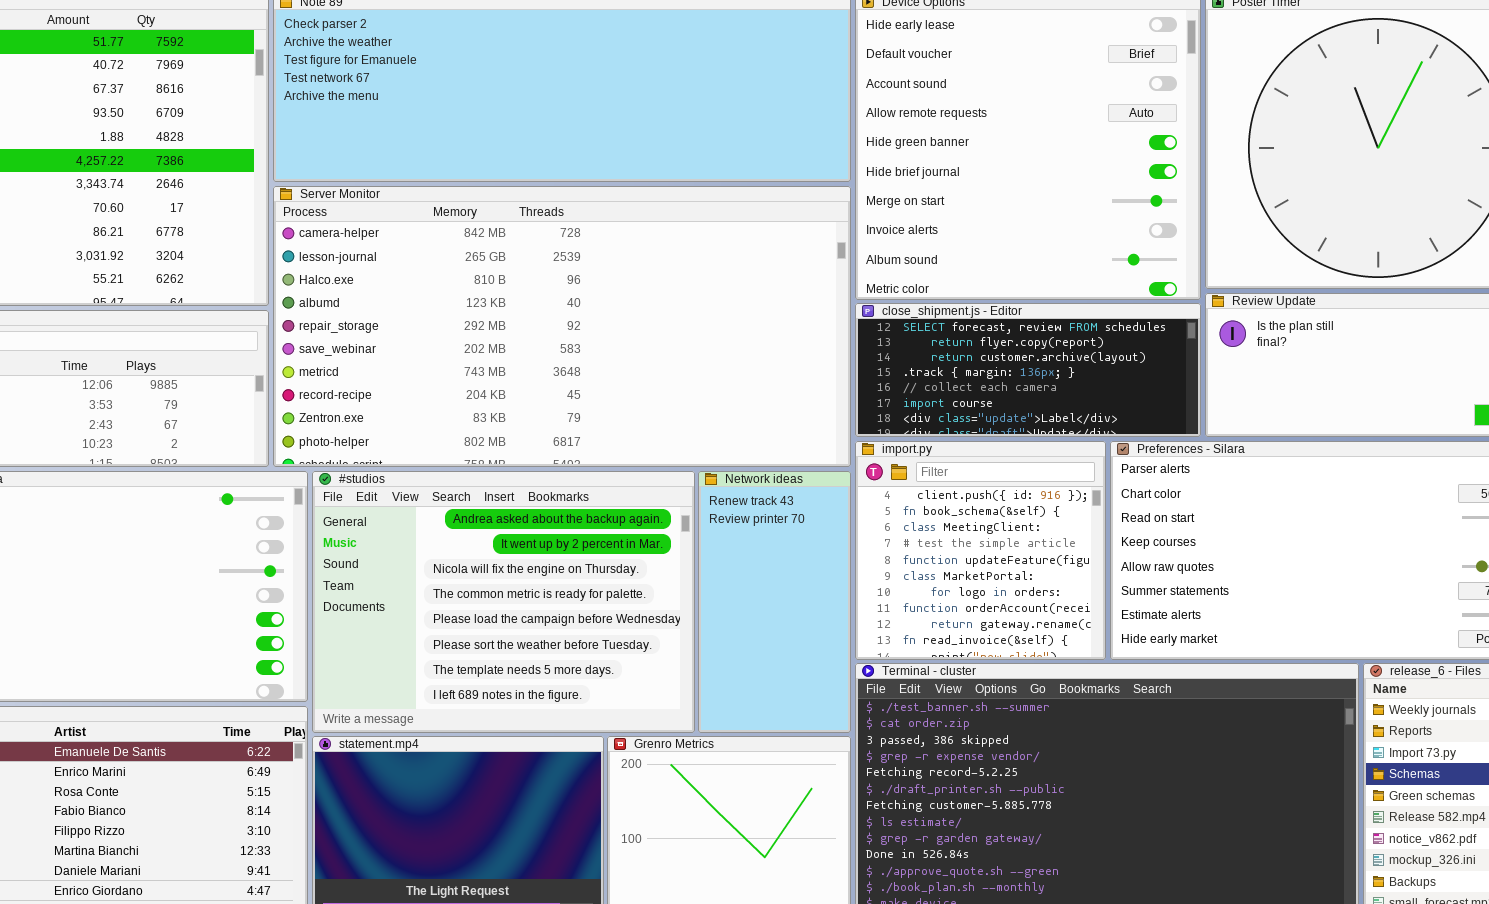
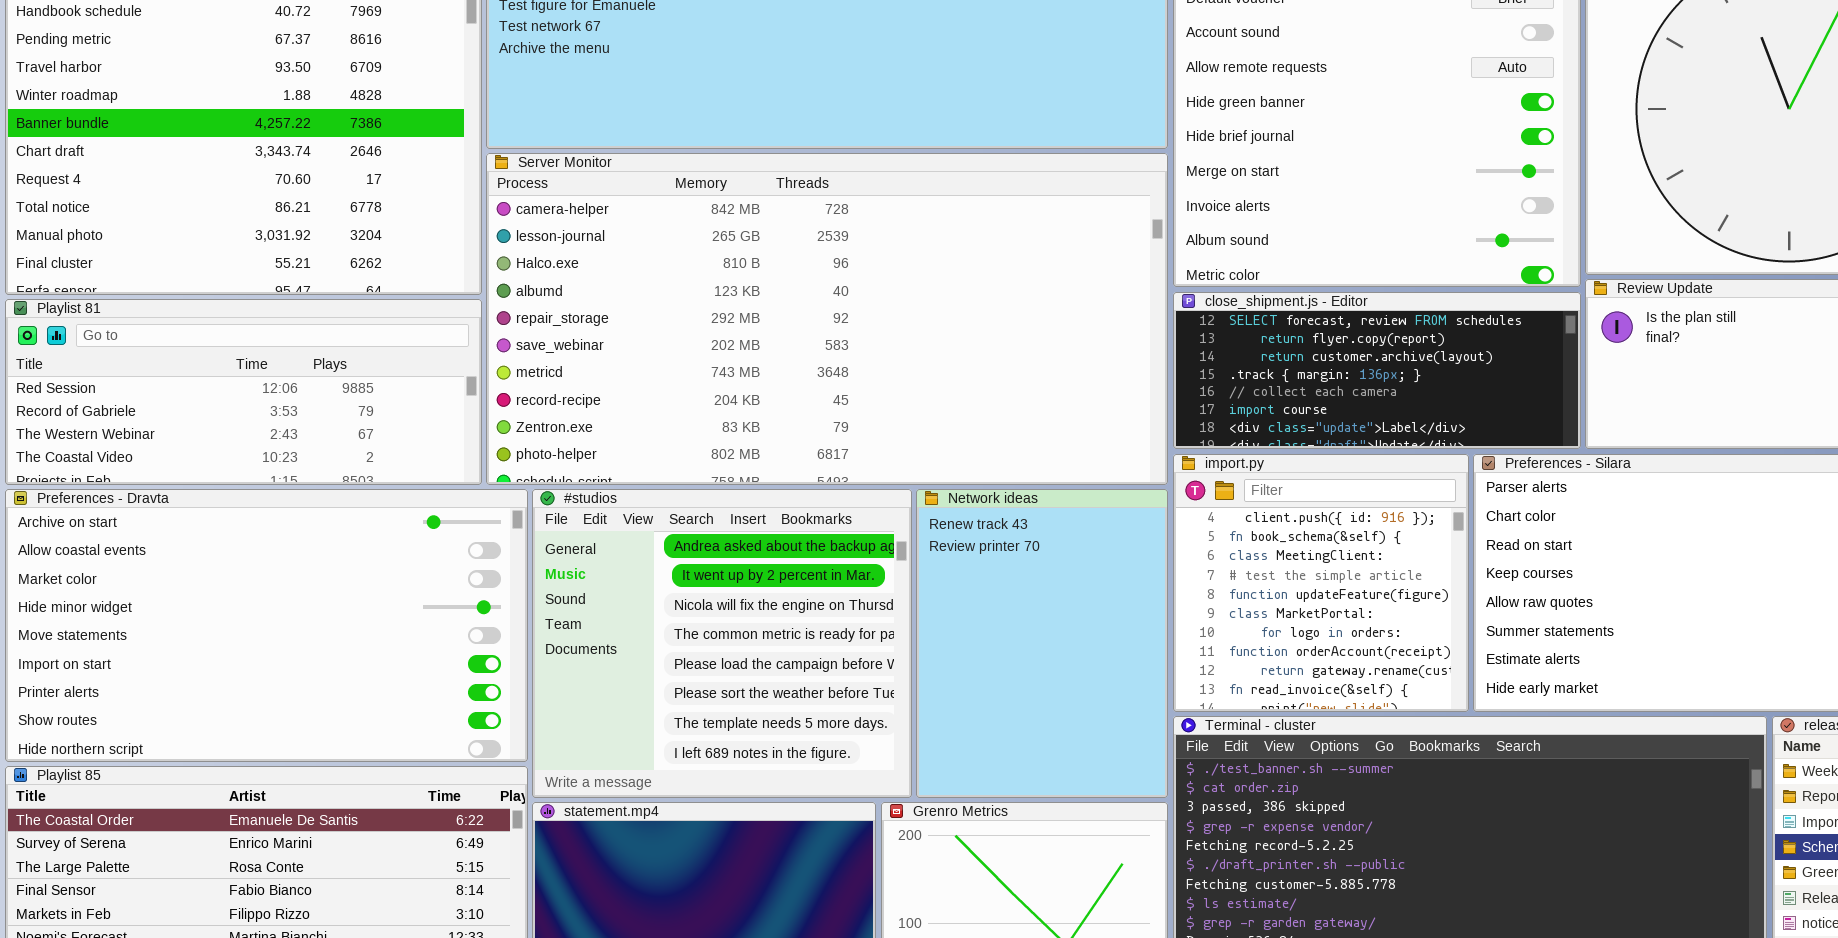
#studios: [312,471,695,733] -> [532,489,912,798], resized
Network ideas: [698,471,851,733] -> [916,489,1168,798], resized

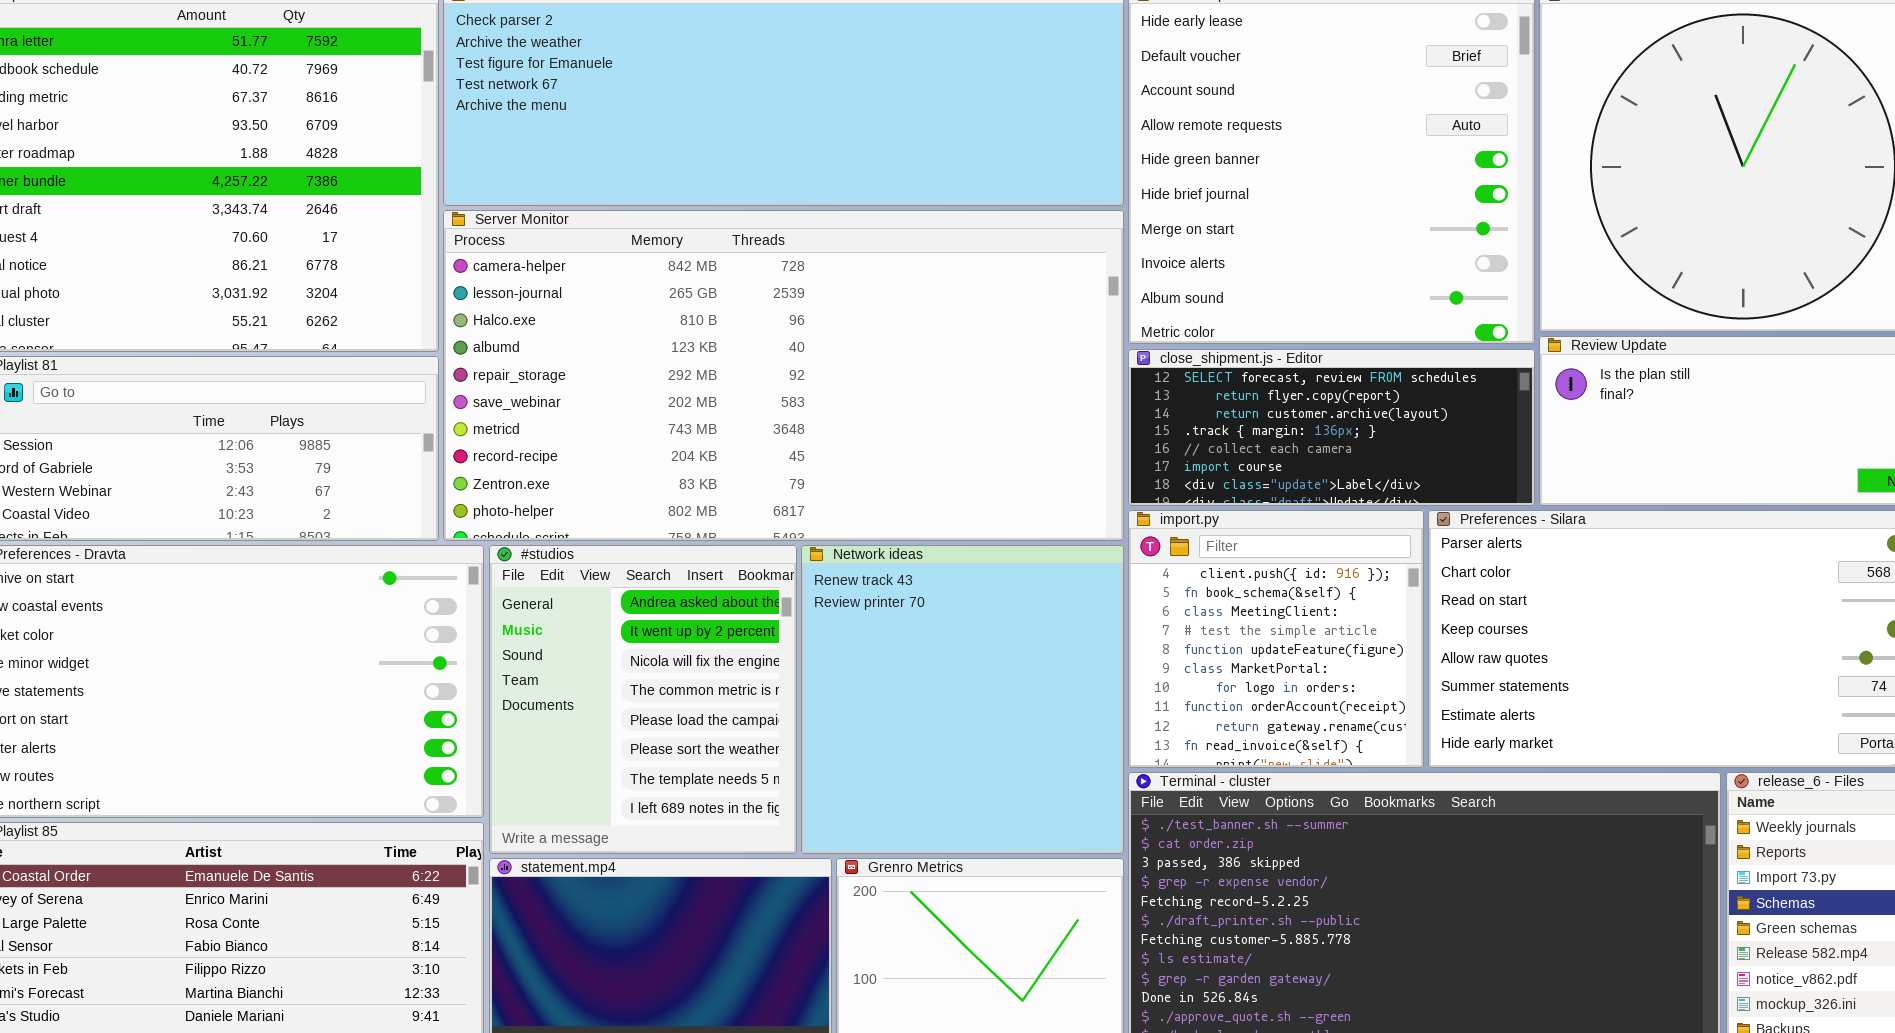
#studios: [532,489,912,798] -> [489,545,797,854], resized
Network ideas: [916,489,1168,798] -> [801,545,1124,854], resized

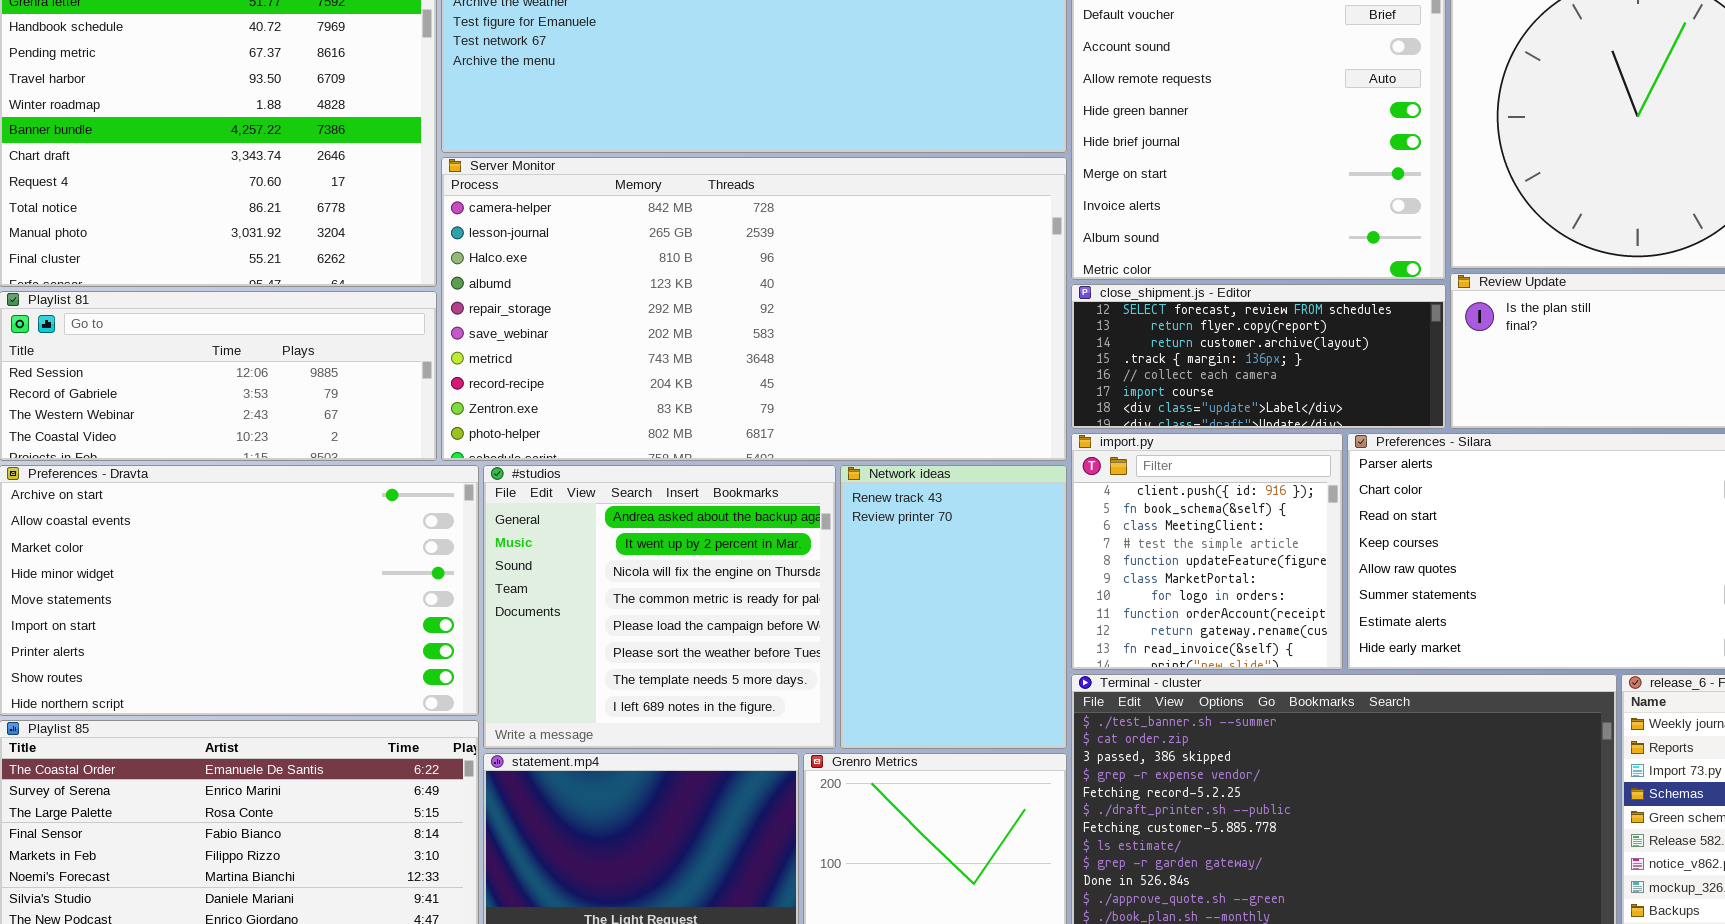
#studios: [489,545,797,854] -> [483,465,836,749], resized
Network ideas: [801,545,1124,854] -> [840,465,1067,749], resized

